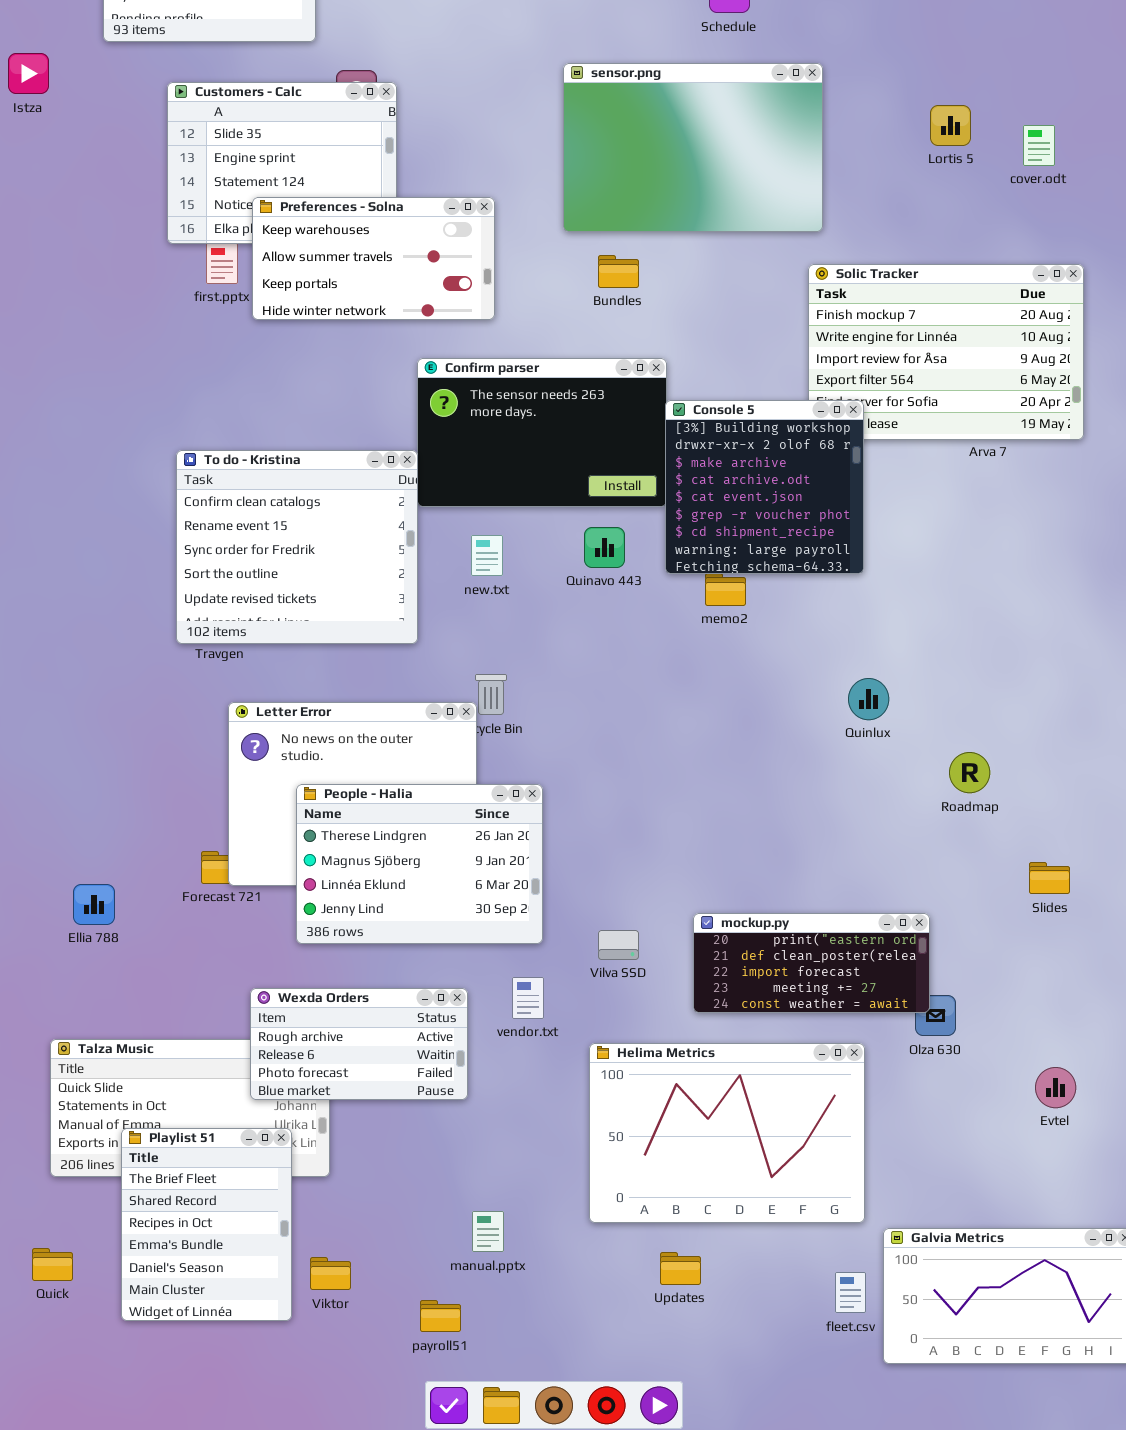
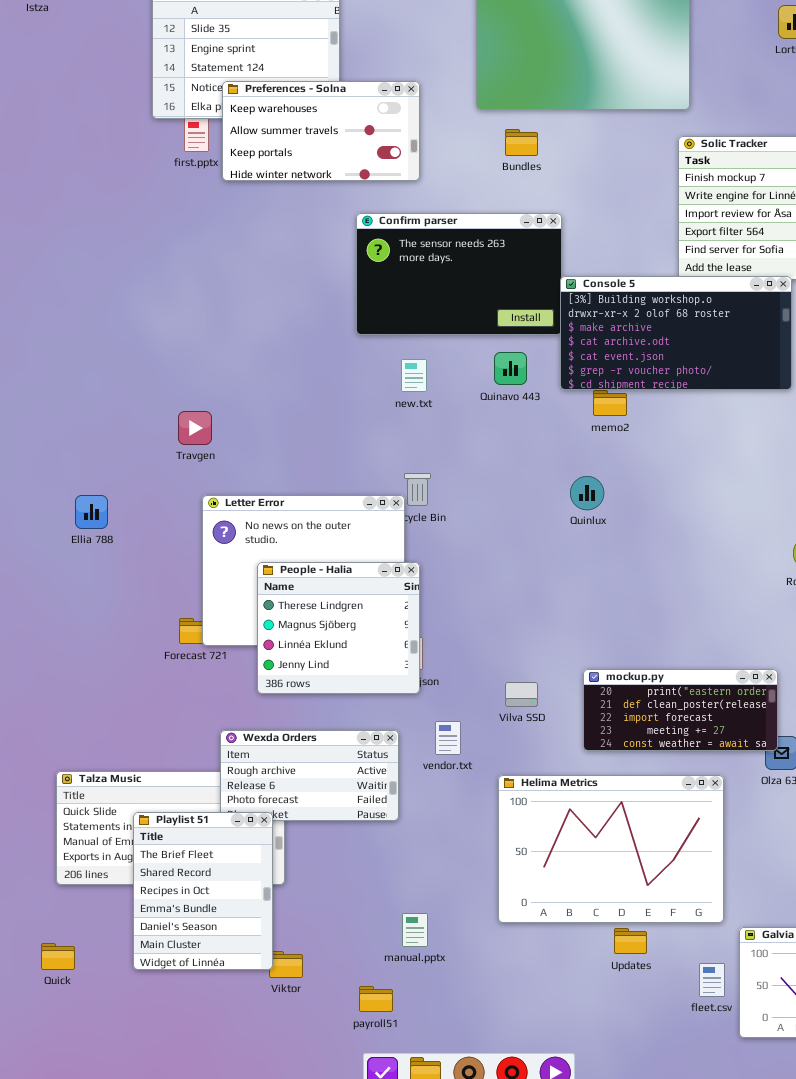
Console 5: [665,400,864,574] -> [560,276,792,390], resized
To do - Kristina: [176,450,418,644] -> none, closed
Quinlux: [848,678,889,720] -> [570,476,604,510], moved
People - Halia: [296,784,543,944] -> [257,562,420,694], resized
Ellia 788: [73,884,115,925] -> [75,495,108,529], moved
Playlist 51: [121,1128,292,1321] -> [133,812,273,970], moved
Updates: [660,1252,701,1285] -> [614,928,647,954], moved

